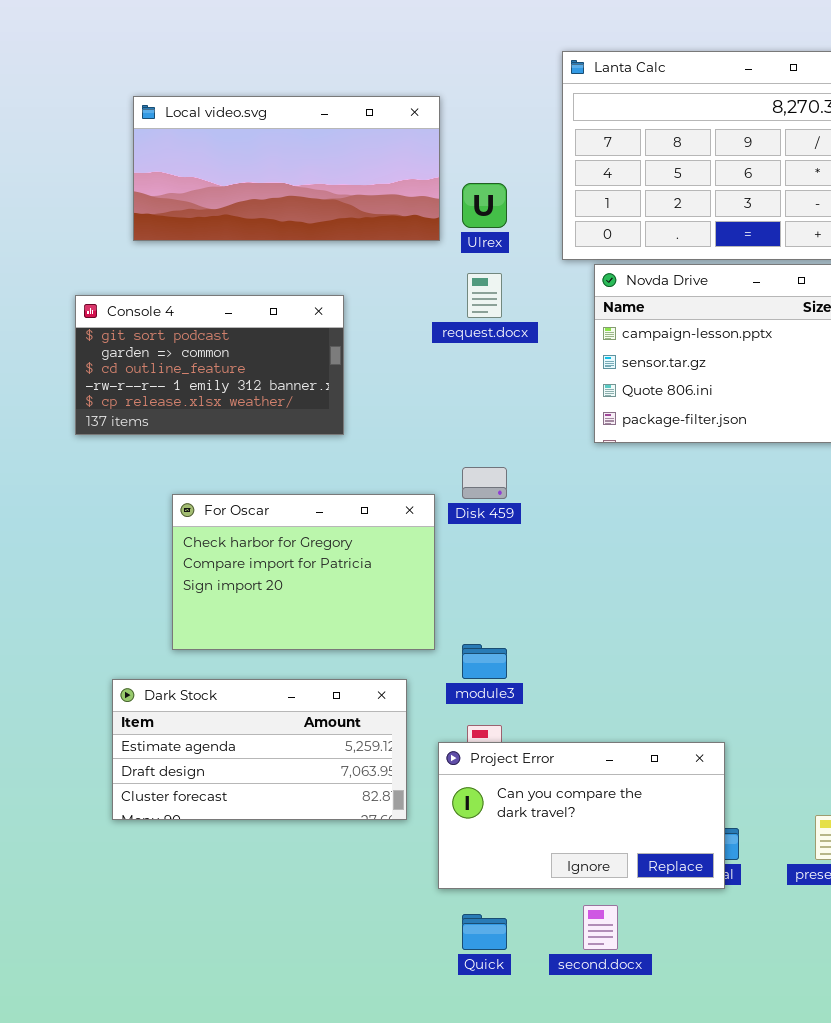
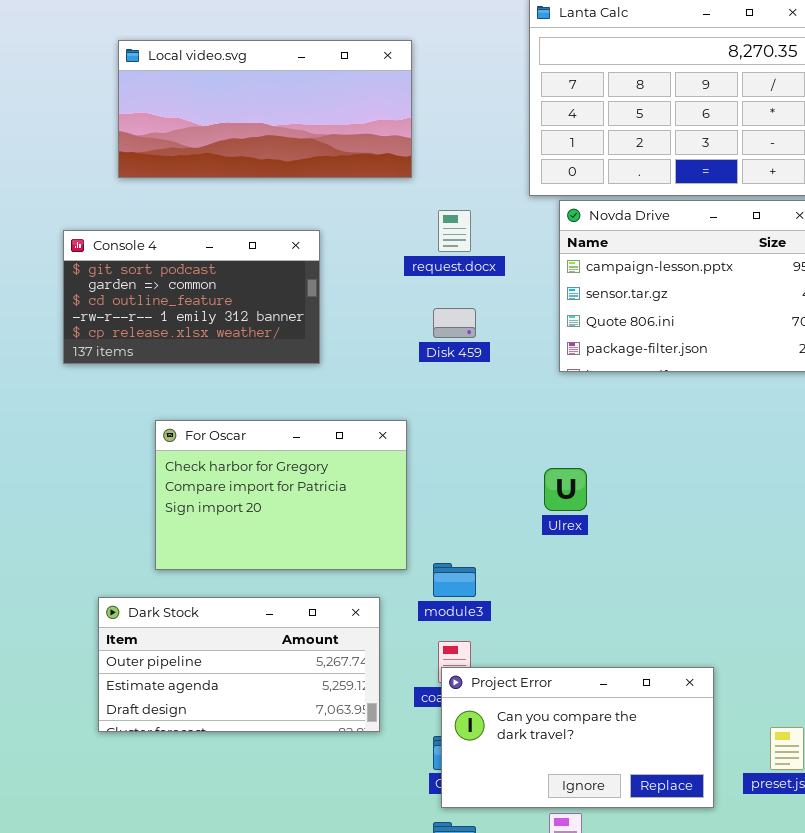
Ulrex: [462,183,507,228] -> [544,468,587,511], moved
Disk 459: [462,467,507,499] -> [433,308,476,338], moved
Dark Stock: [112,679,407,820] -> [98,597,380,732], scrolled up 1 row
Project Error: [438,742,725,889] -> [441,667,714,808], moved

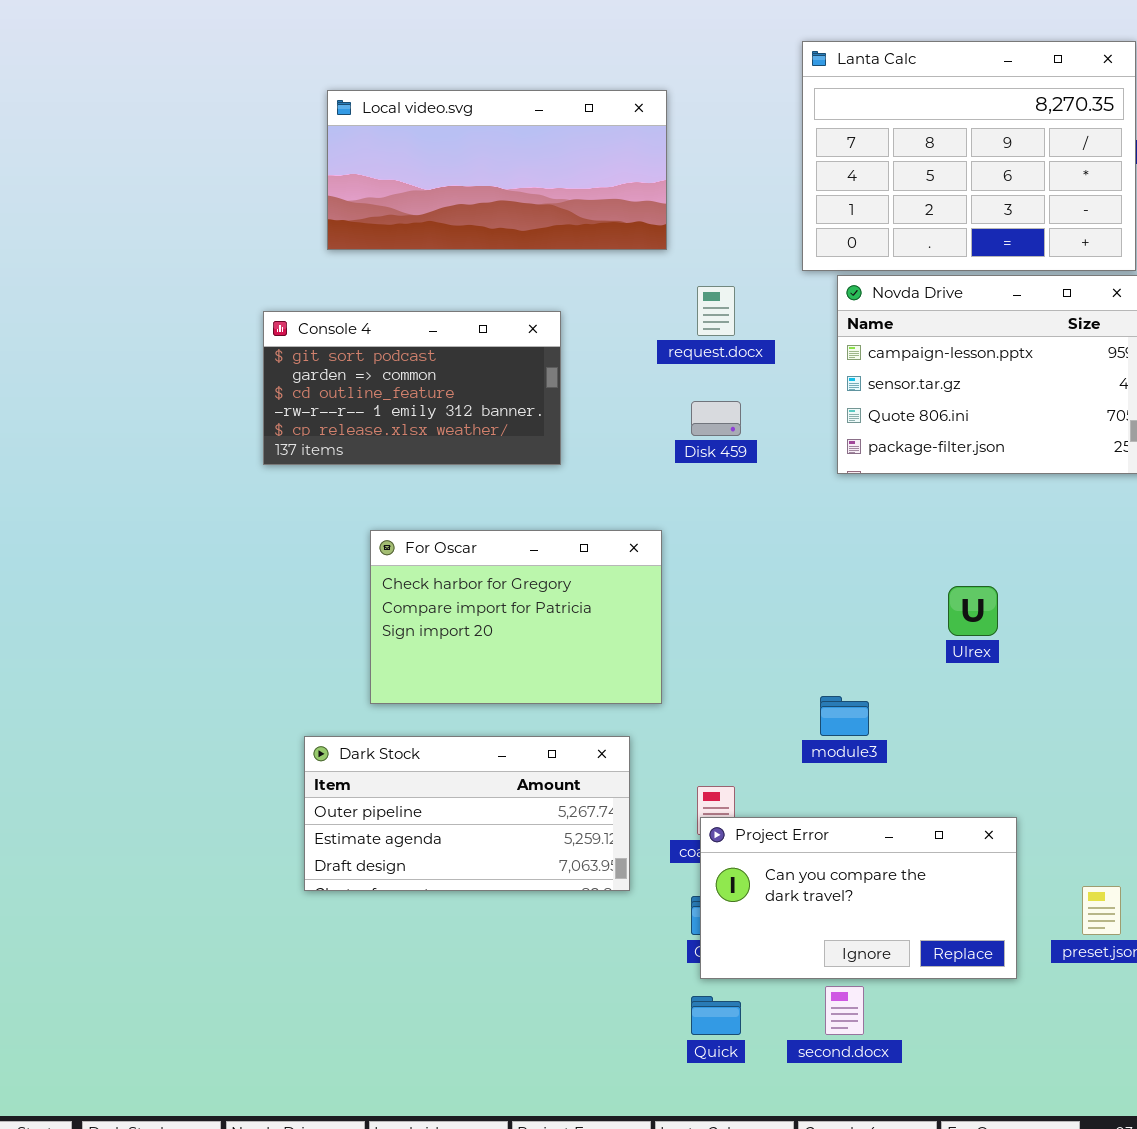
Ulrex: [544,468,587,511] -> [948,586,998,636], moved
module3: [433,563,476,597] -> [820,696,869,736], moved

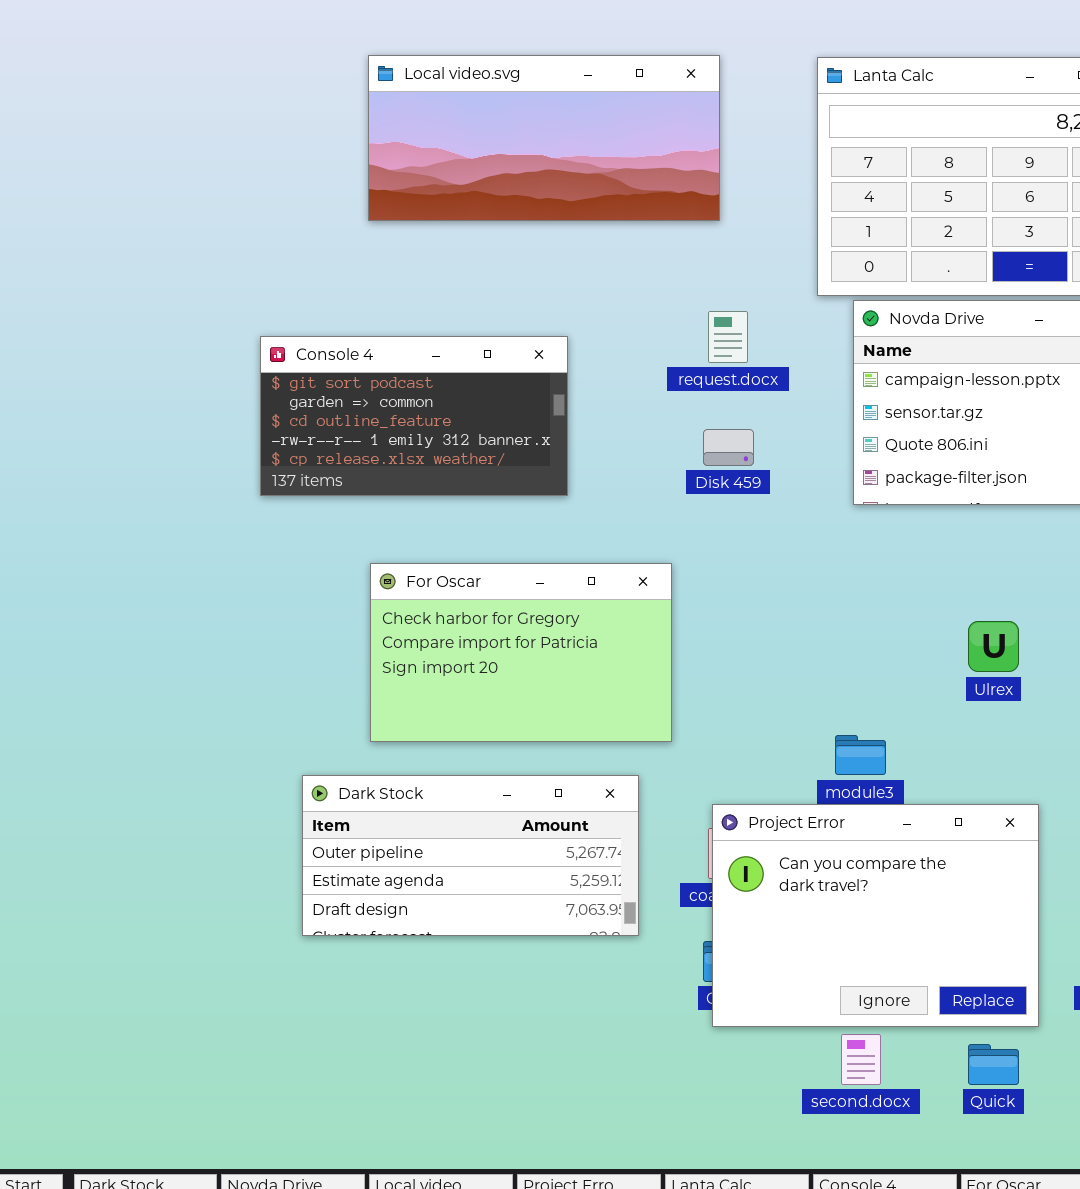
Local video.svg: [327,90,667,250] -> [368,55,720,221], moved
Project Error: [700,817,1017,979] -> [712,804,1039,1027], resized
Quick: [691,996,741,1035] -> [968,1044,1019,1085], moved

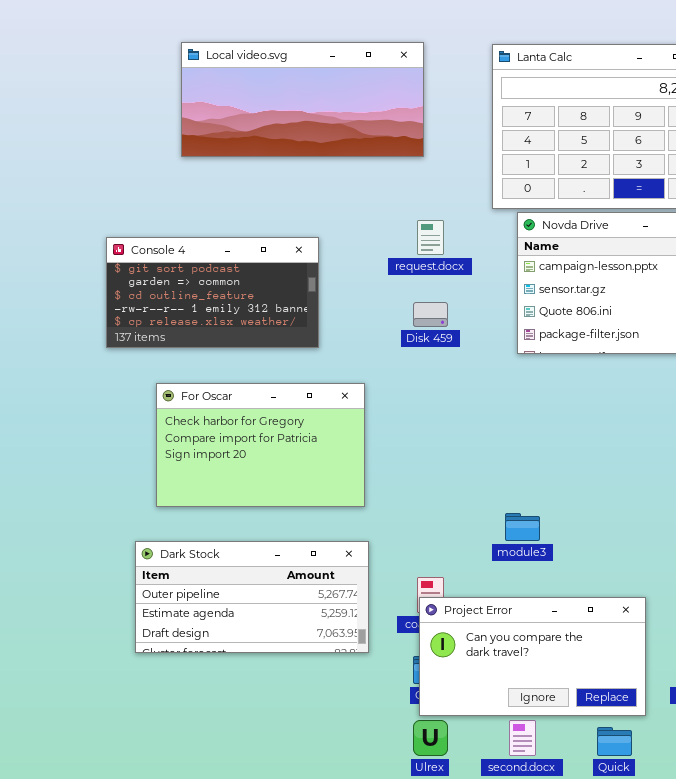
For Oscar: [370,563,672,742] -> [156,383,365,507], moved
Ulrex: [968,621,1019,672] -> [413,720,448,756], moved
Project Error: [712,804,1039,1027] -> [419,597,646,716], resized

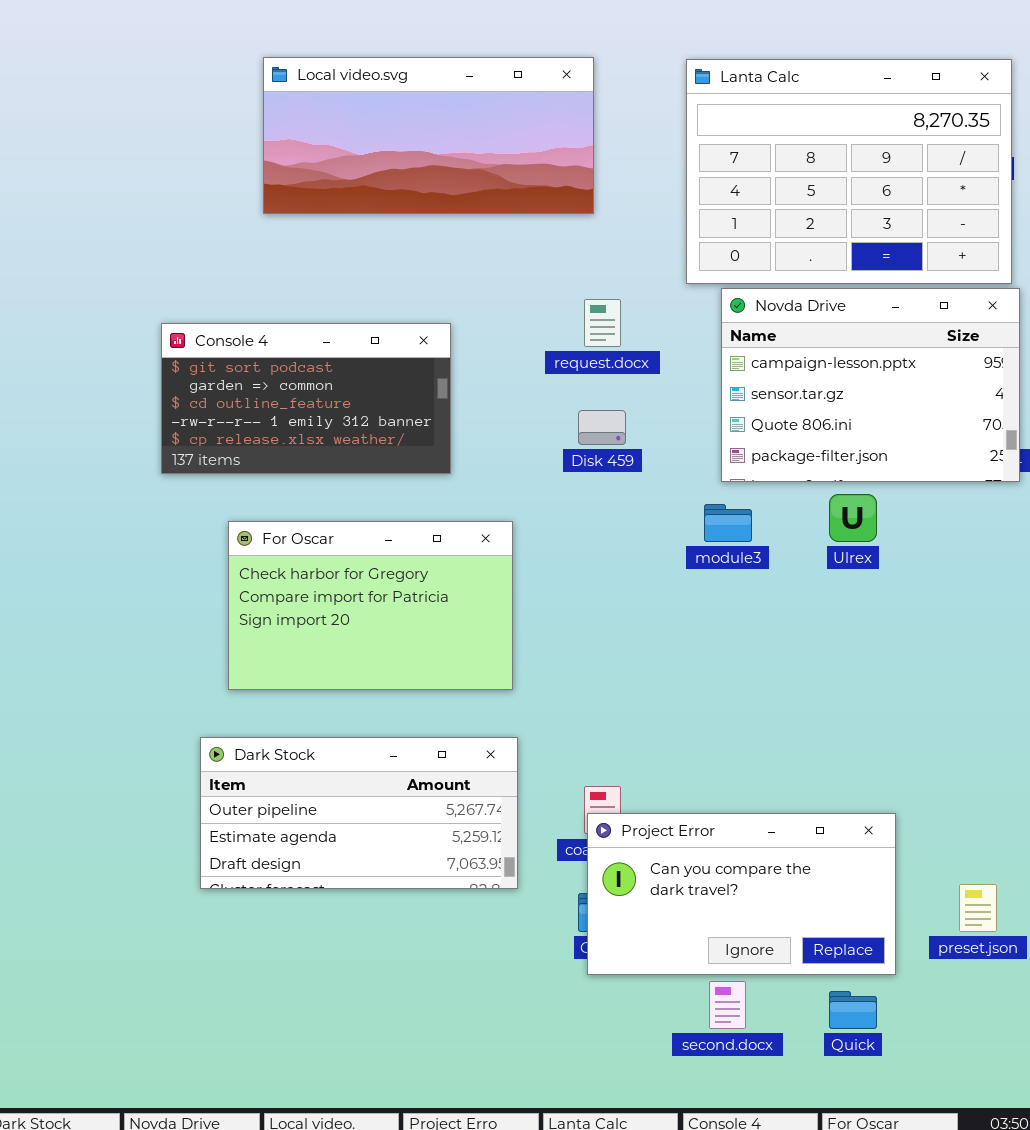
module3: [505,513,540,541] -> [704,504,752,542], moved
Ulrex: [413,720,448,756] -> [829,494,877,542], moved

